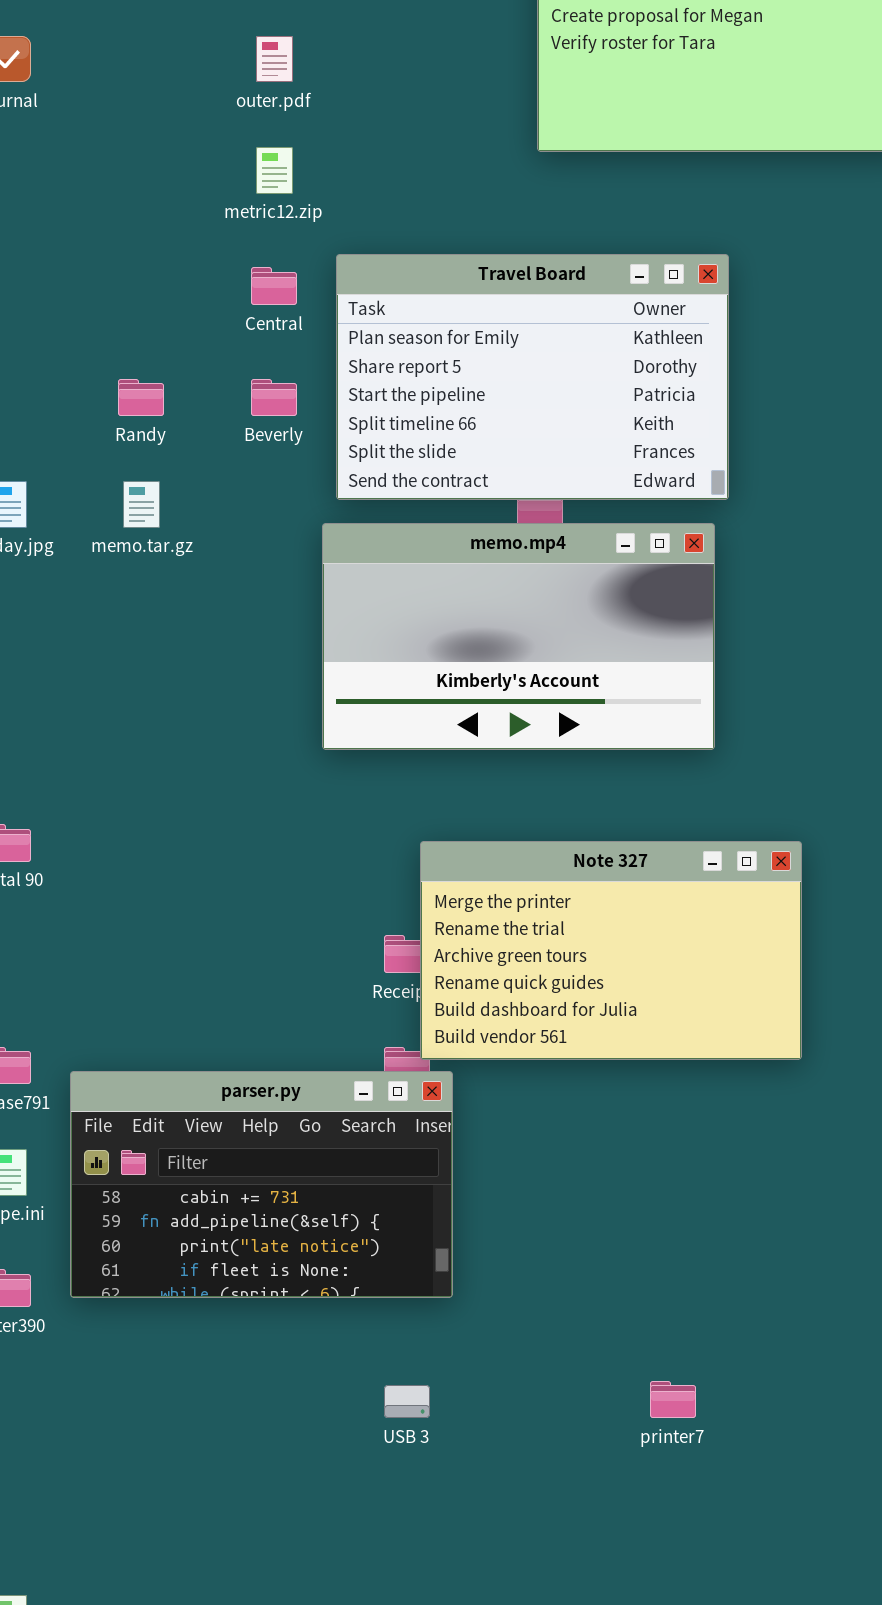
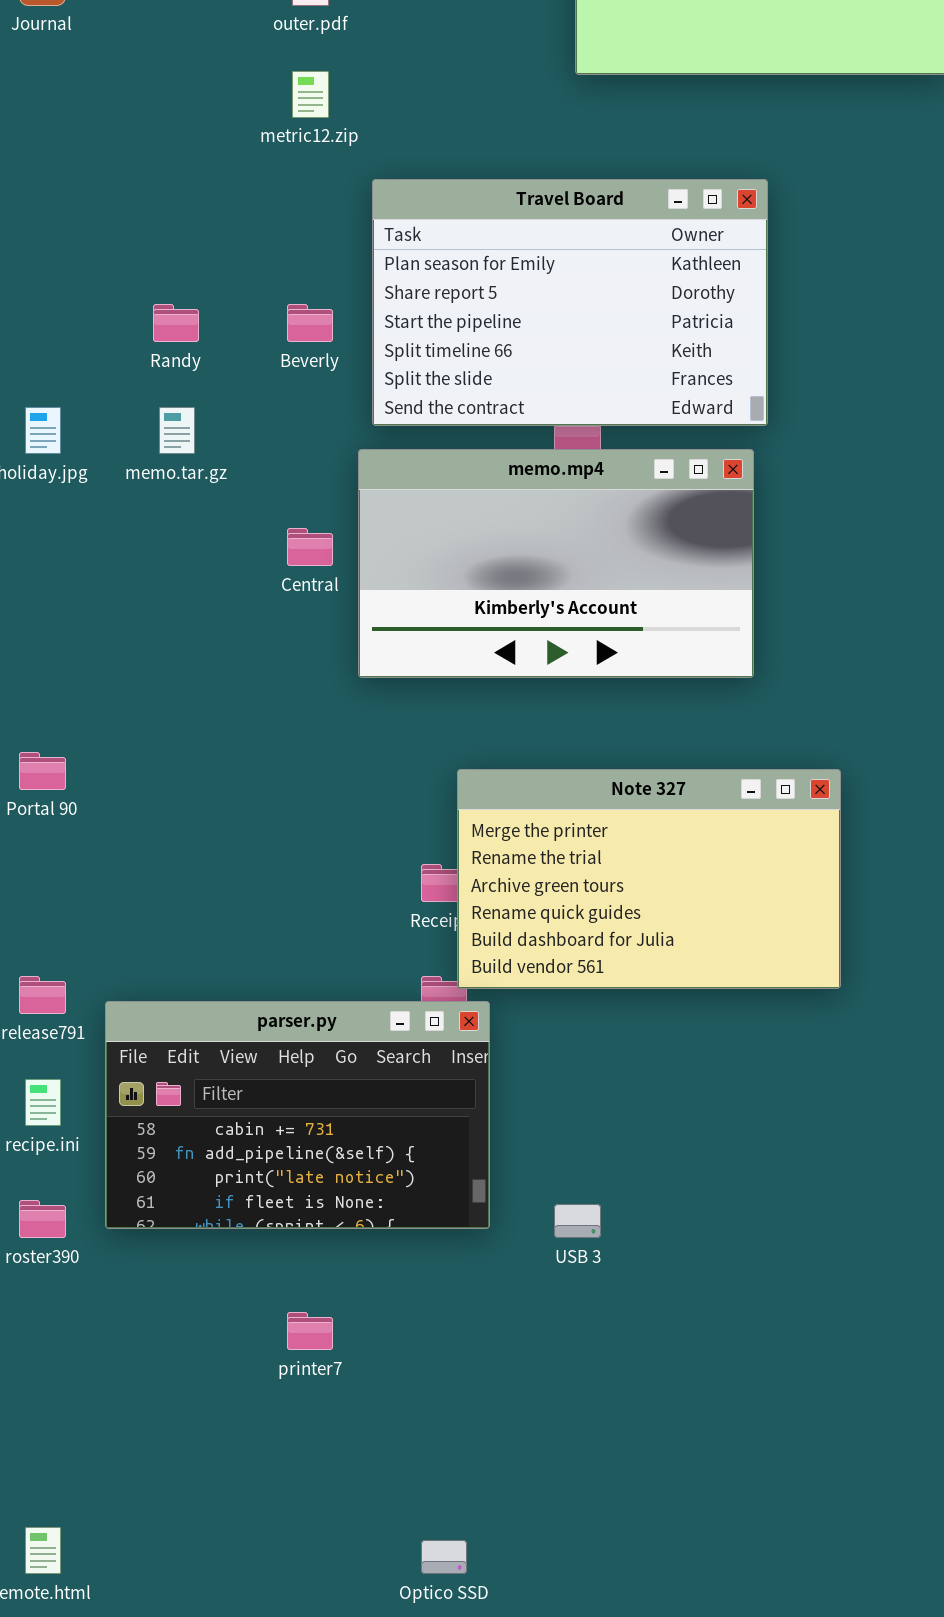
Central: [251,267,297,305] -> [287,528,333,566], moved
printer7: [650,1381,696,1418] -> [287,1312,333,1350], moved
USB 3: [384,1385,430,1418] -> [554,1204,601,1238], moved

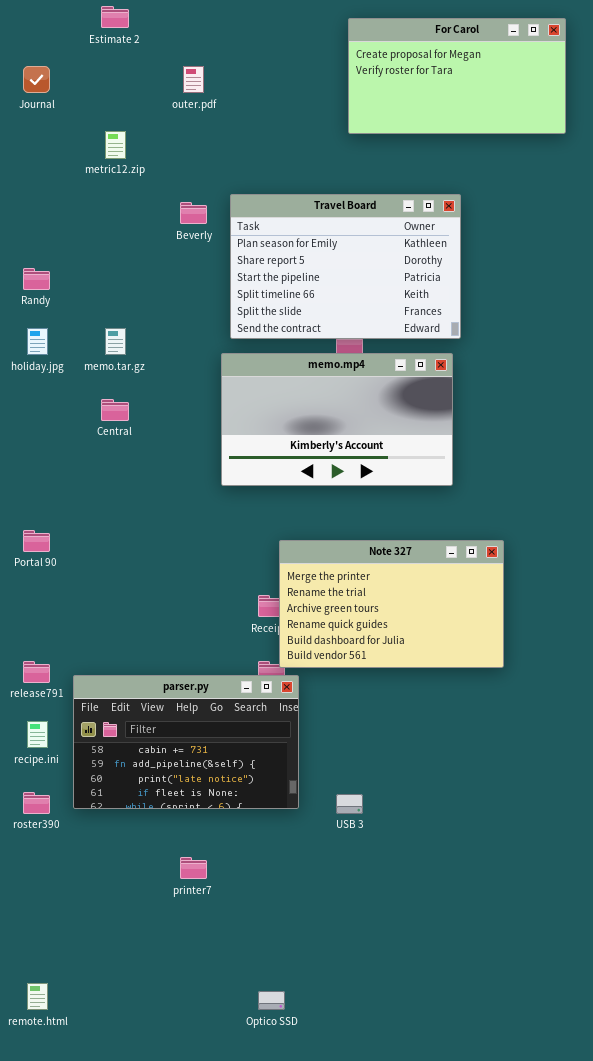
metric12.zip: [292,71,329,118] -> [105,131,126,159], moved
Randy: [153,304,199,342] -> [23,268,50,290], moved
Beverly: [287,304,333,342] -> [180,202,207,224], moved
Central: [287,528,333,566] -> [101,399,129,421], moved

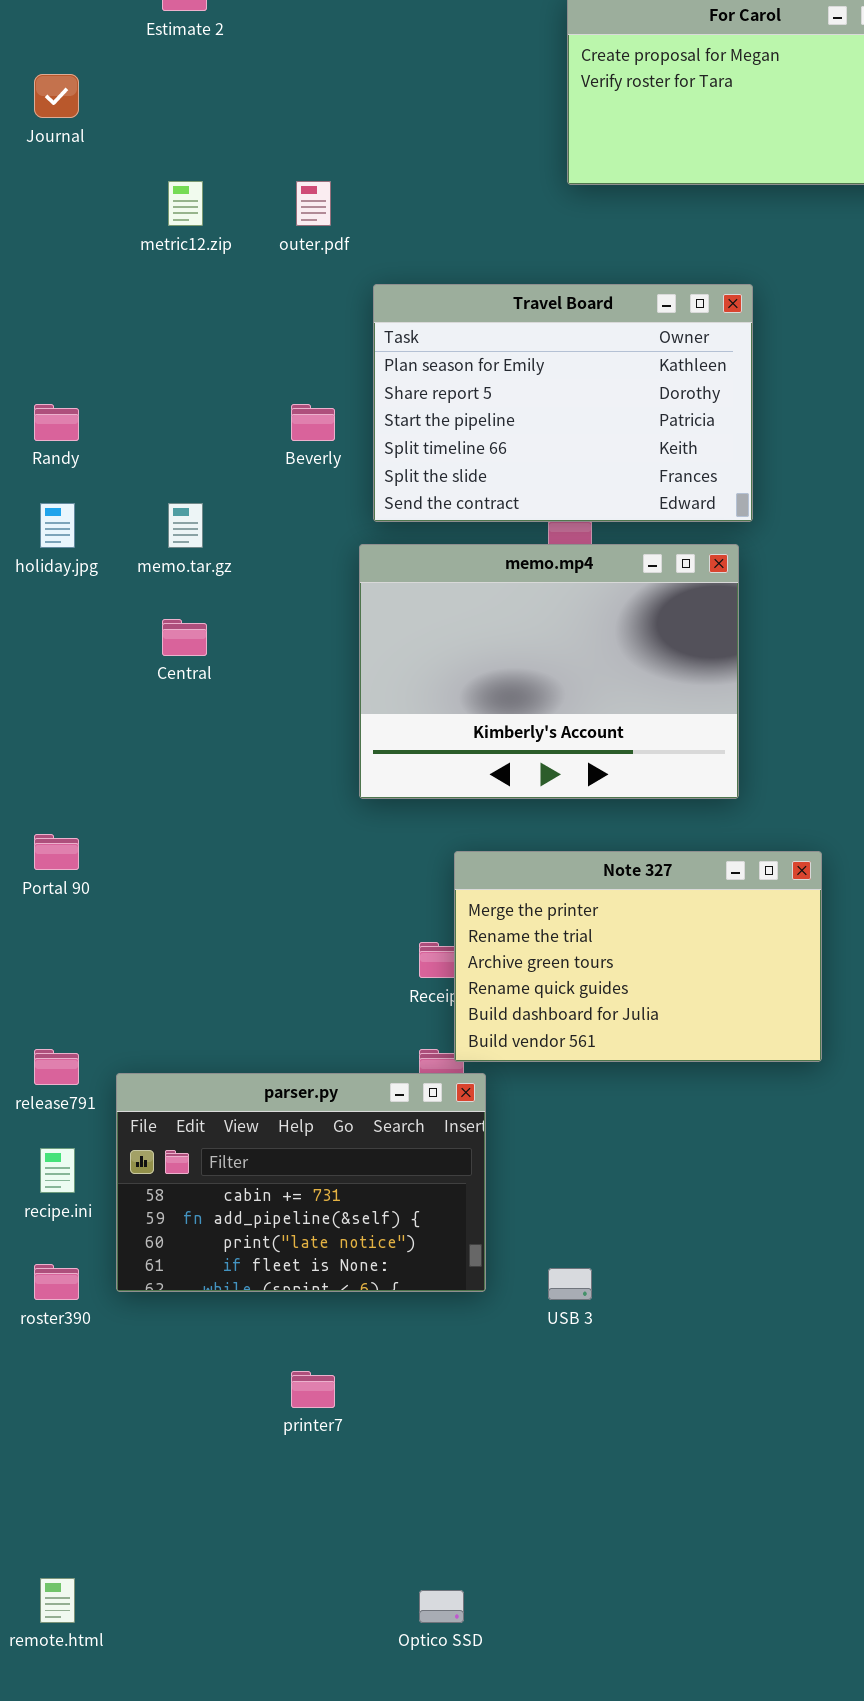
outer.pdf: [183,66,204,93] -> [296,181,331,226], moved
Beverly: [180,202,207,224] -> [291,404,335,441], moved
memo.mp4: [221,353,453,486] -> [359,544,739,799], resized

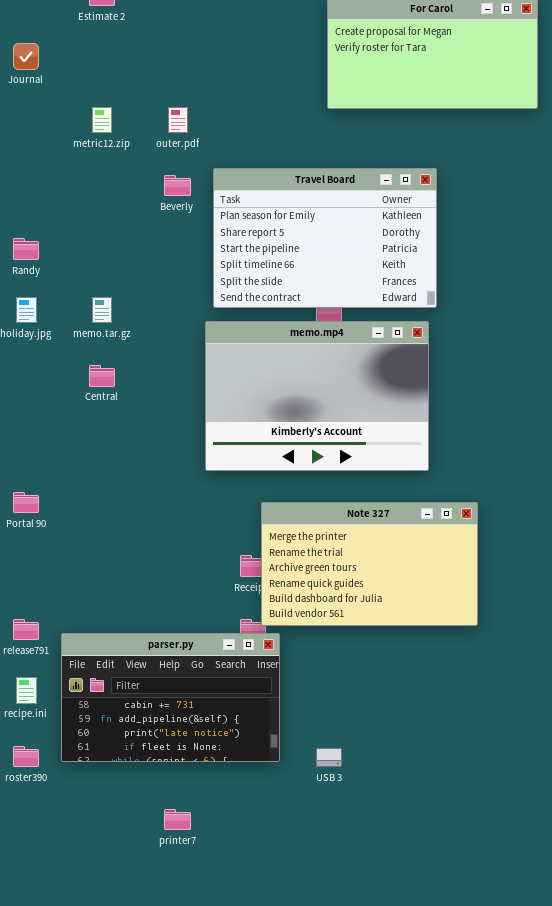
Beverly: [291,404,335,441] -> [164,175,191,196], moved

